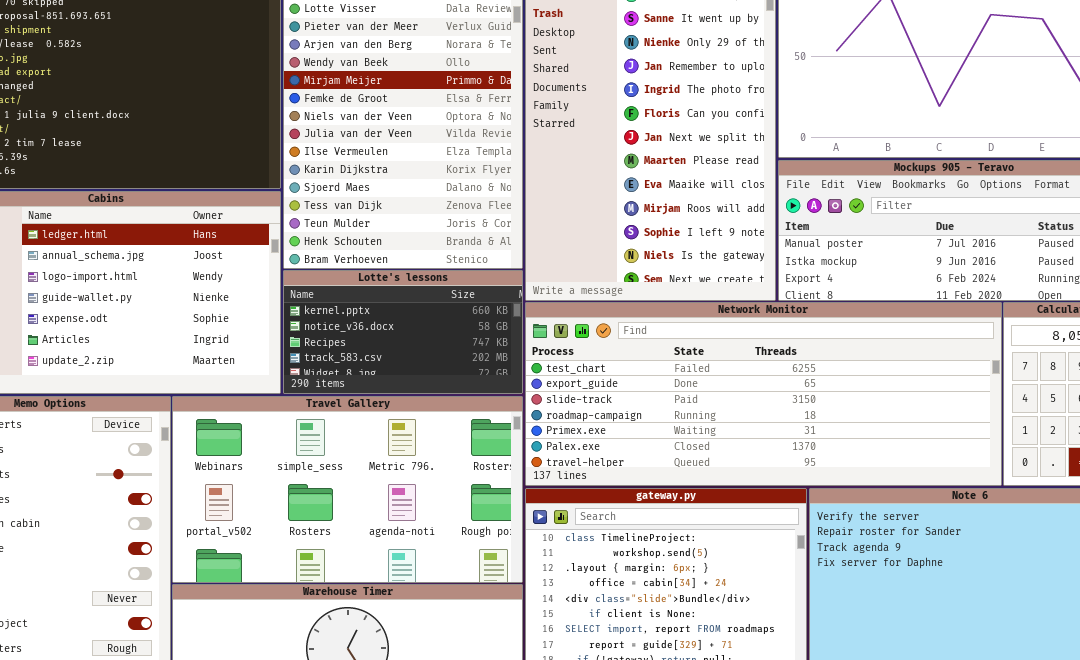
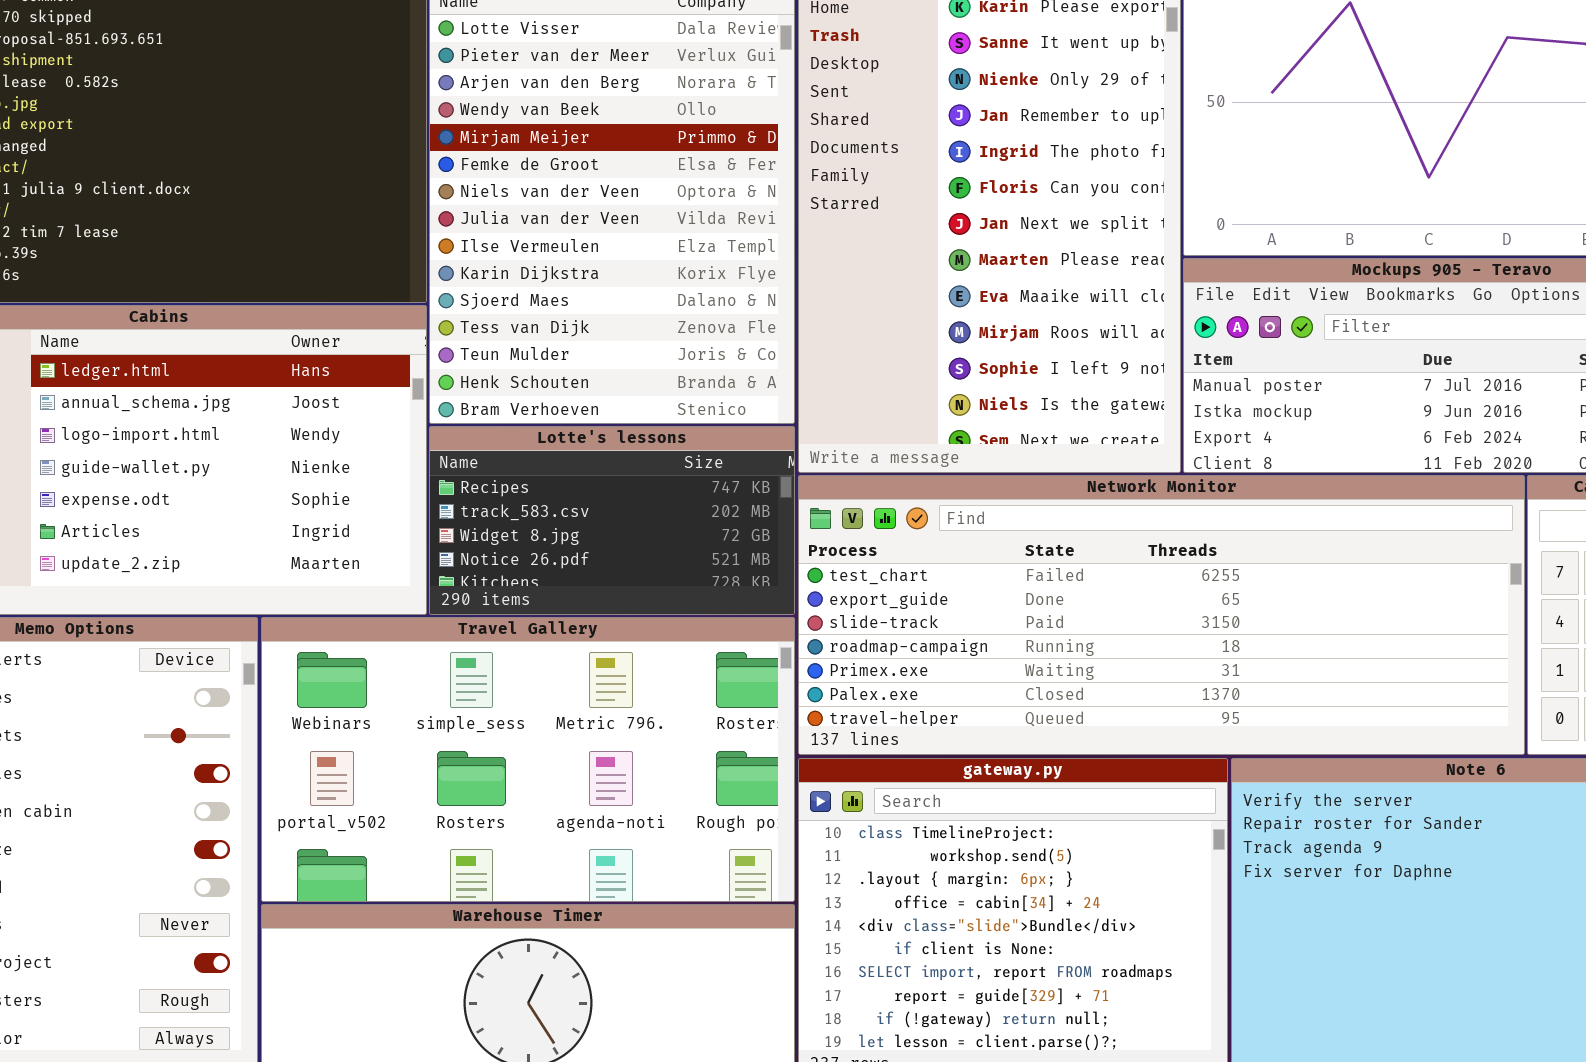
Lotte's lessons: [283,270,523,394] -> [429,426,795,615], scrolled down 2 rows

